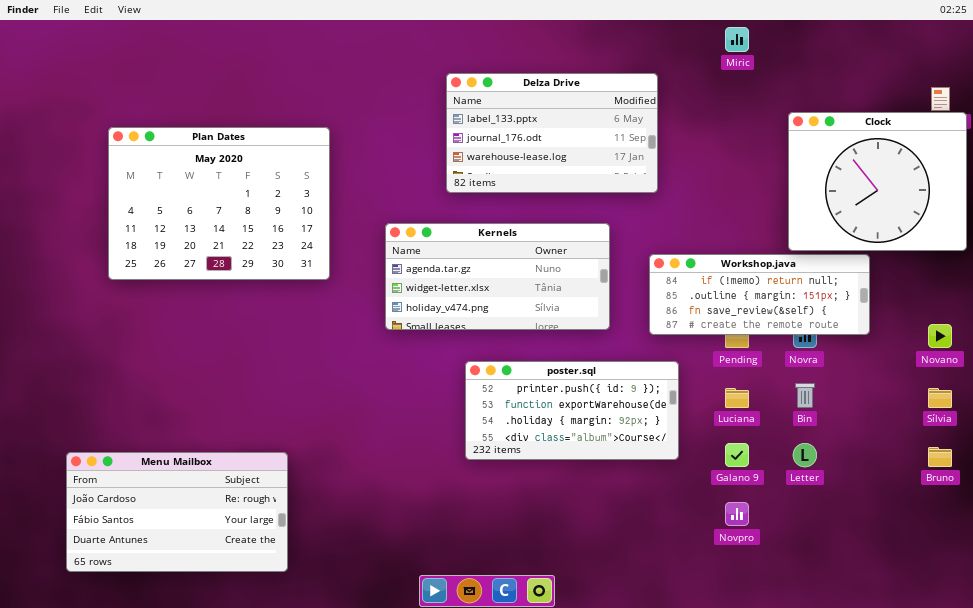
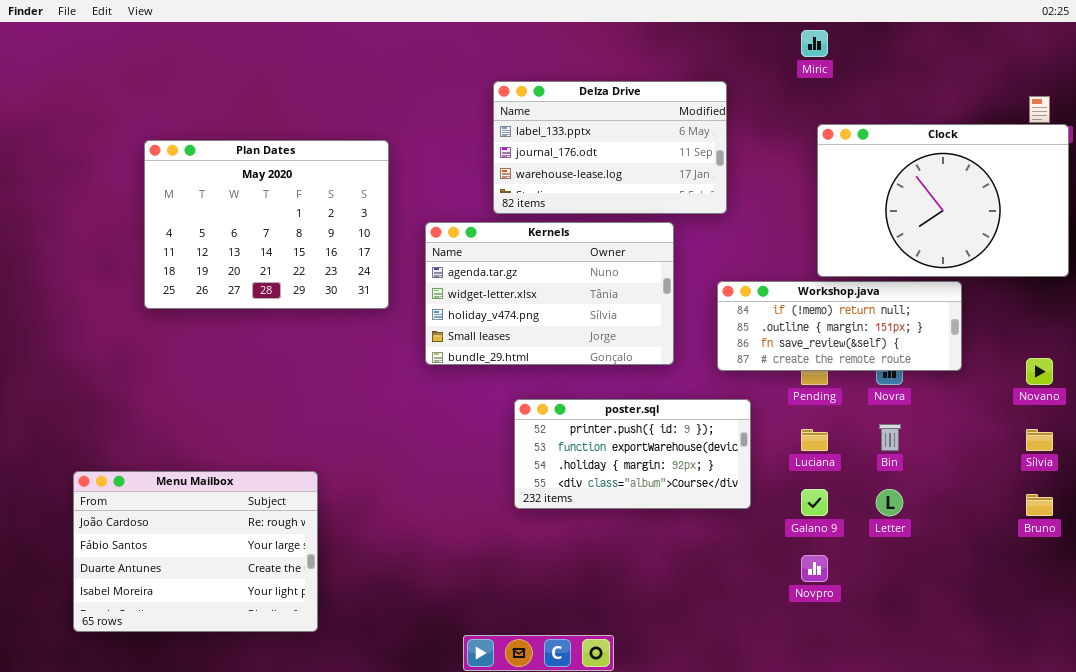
Clock: [788,112,967,251] -> [817,124,1069,277], resized
Plan Dates: [108,127,330,280] -> [144,140,389,309], moved
Kernels: [385,223,610,330] -> [425,222,674,365], resized
Menu Mailbox: [66,452,288,572] -> [73,471,318,632], resized

